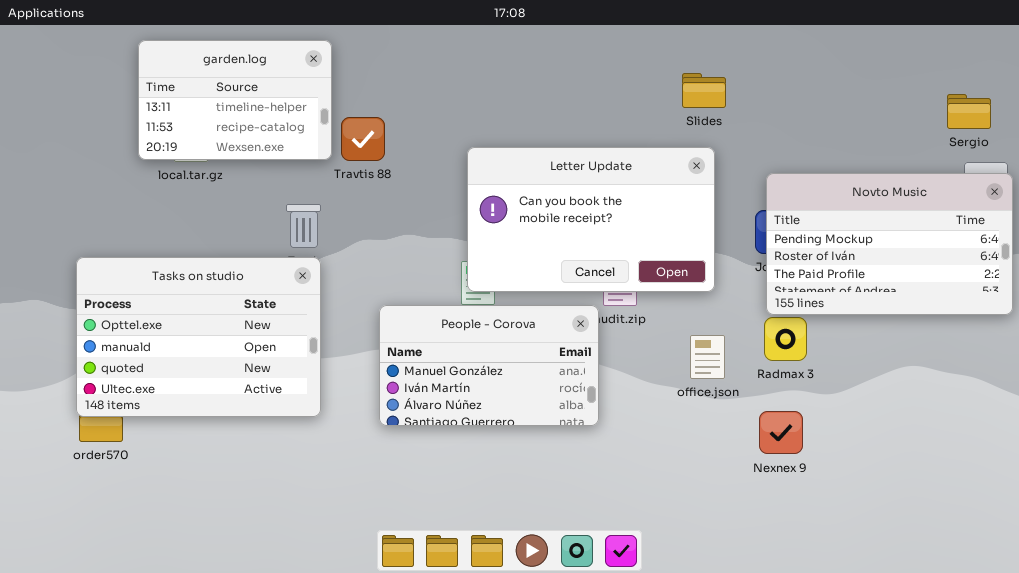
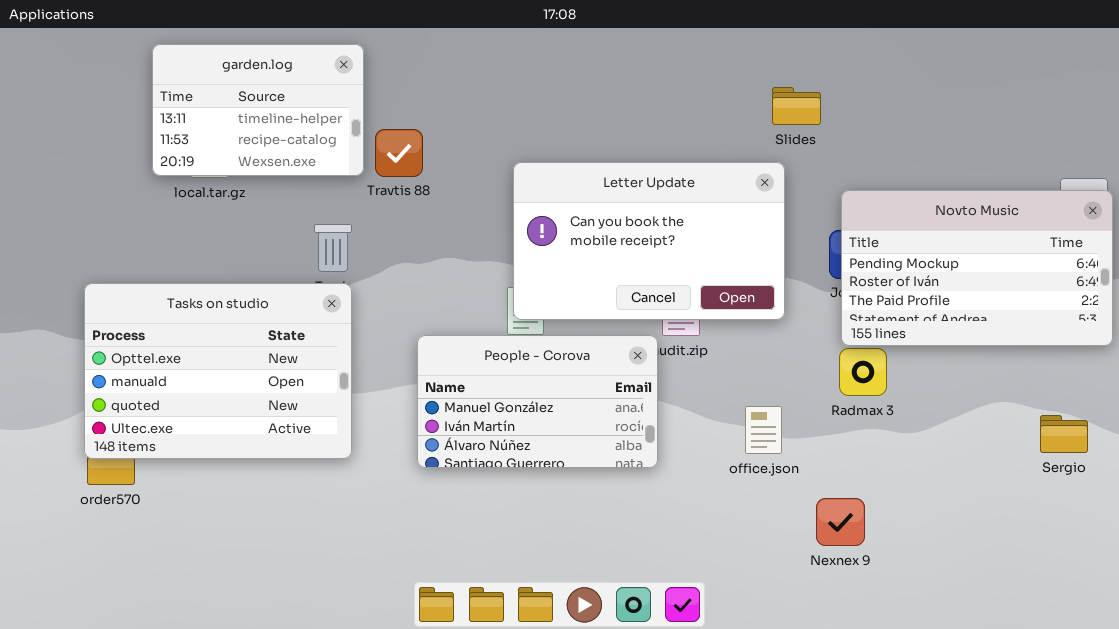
Slides: [682,73,726,108] -> [772,87,821,125], moved
Sergio: [947,94,991,129] -> [1040,415,1088,453], moved
office.json: [690,335,725,379] -> [745,406,782,454], moved
Nexnex 9: [759,411,803,454] -> [816,498,865,546], moved

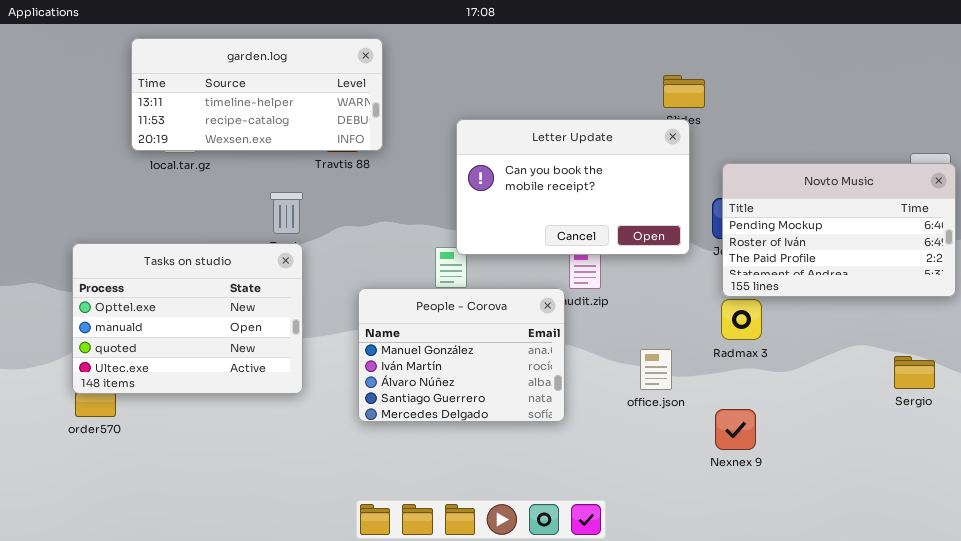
garden.log: [152,44,364,176] -> [131,38,383,151], resized
Letter Update: [513,162,785,320] -> [456,119,690,255], moved
People - Corova: [417,335,658,468] -> [358,288,565,422], resized
Nexnex 9: [816,498,865,546] -> [715,409,756,450], moved

